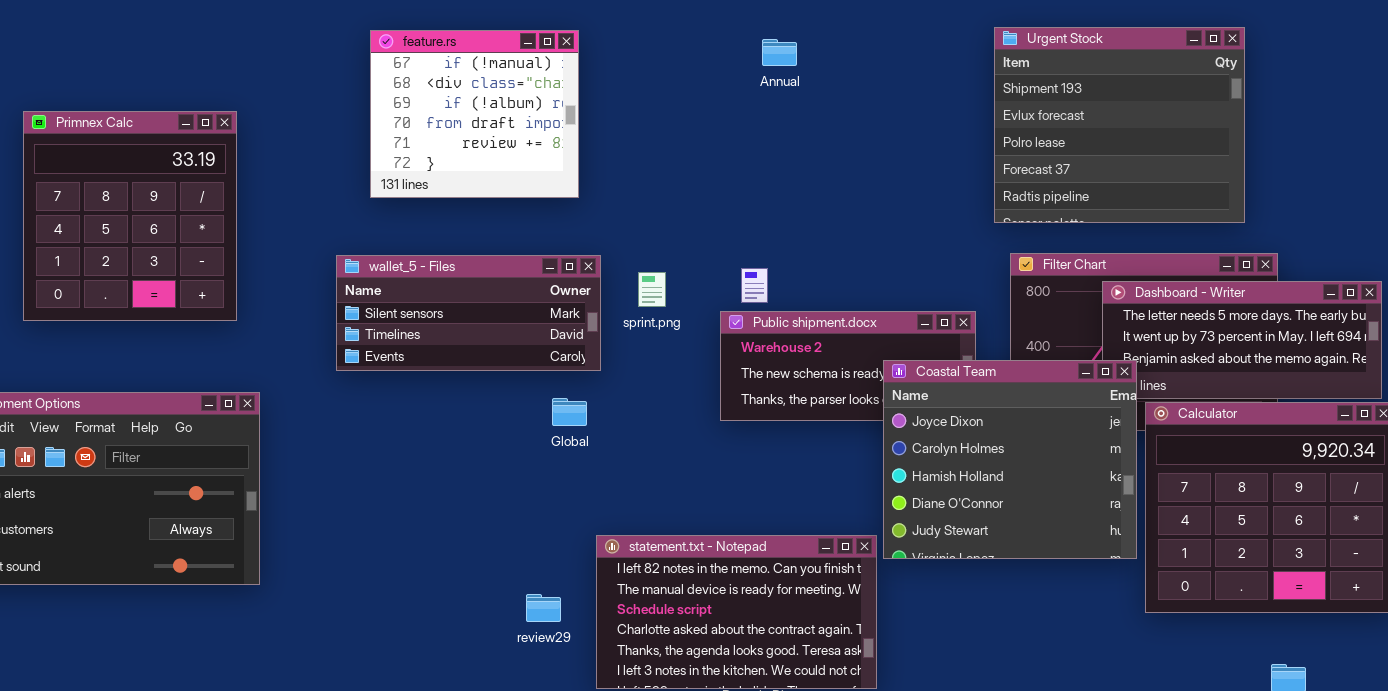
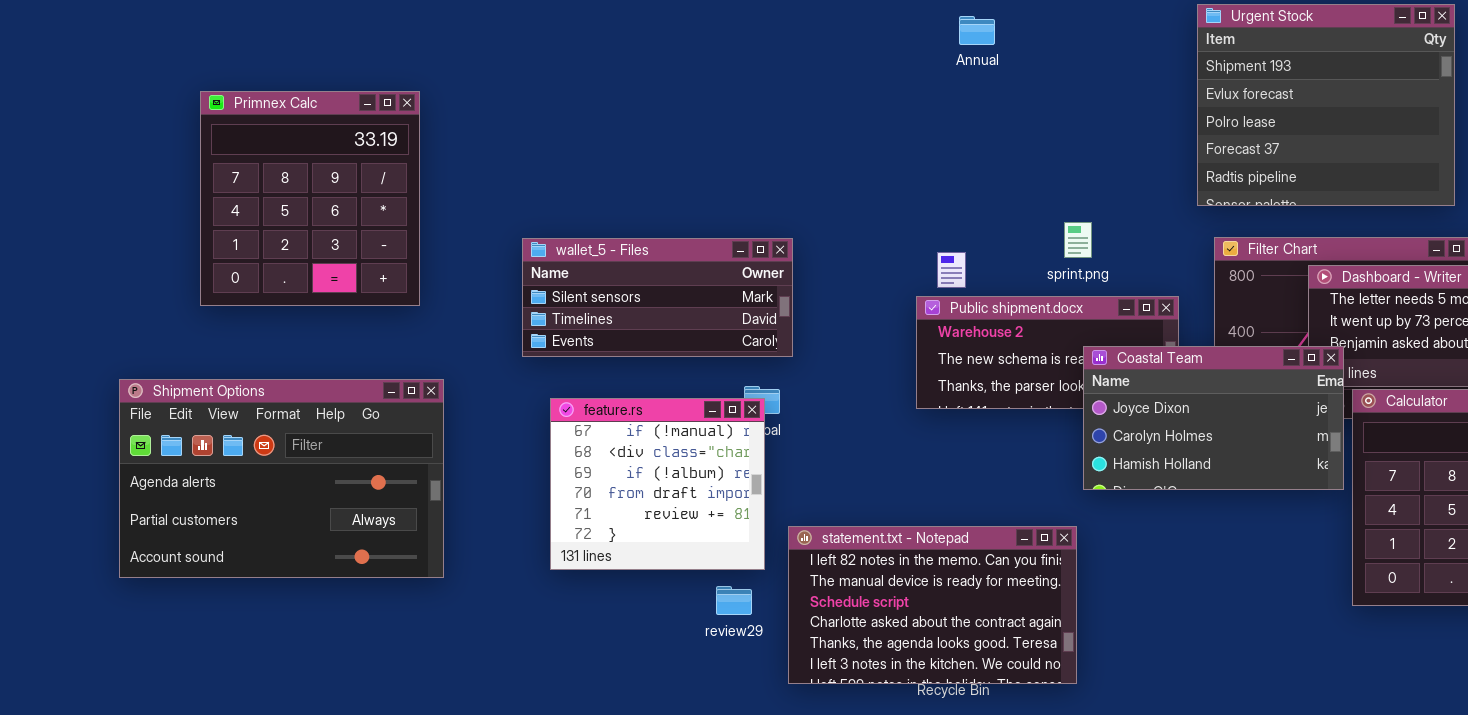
feature.rs: [370,30,579,198] -> [550,398,765,570], moved
sprint.png: [638,272,666,307] -> [1064,222,1092,258], moved
Coastal Team: [883,360,1137,559] -> [1083,346,1344,490], resized

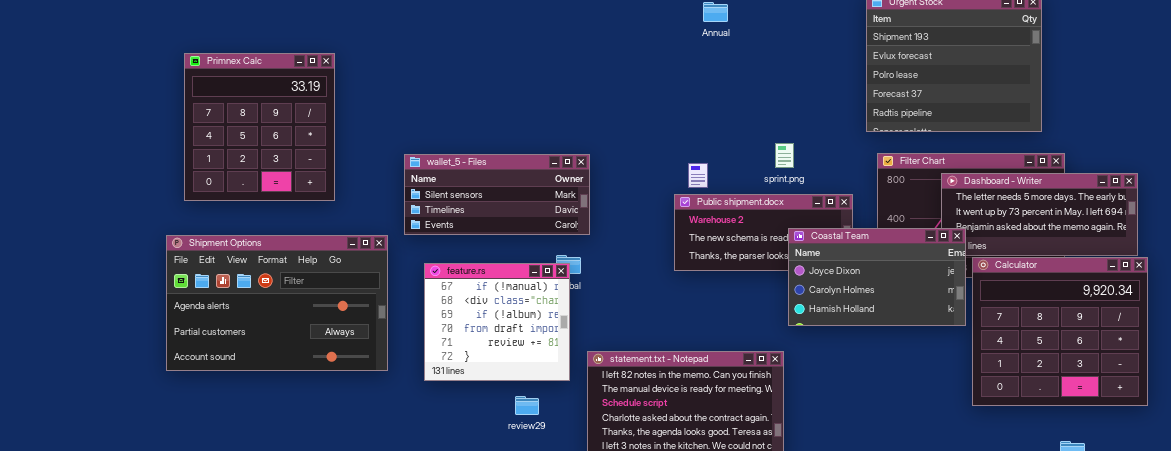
Shipment Options: [119,379,444,578] -> [166,235,388,371], moved
review29: [716,586,752,615] -> [515,396,539,415], moved

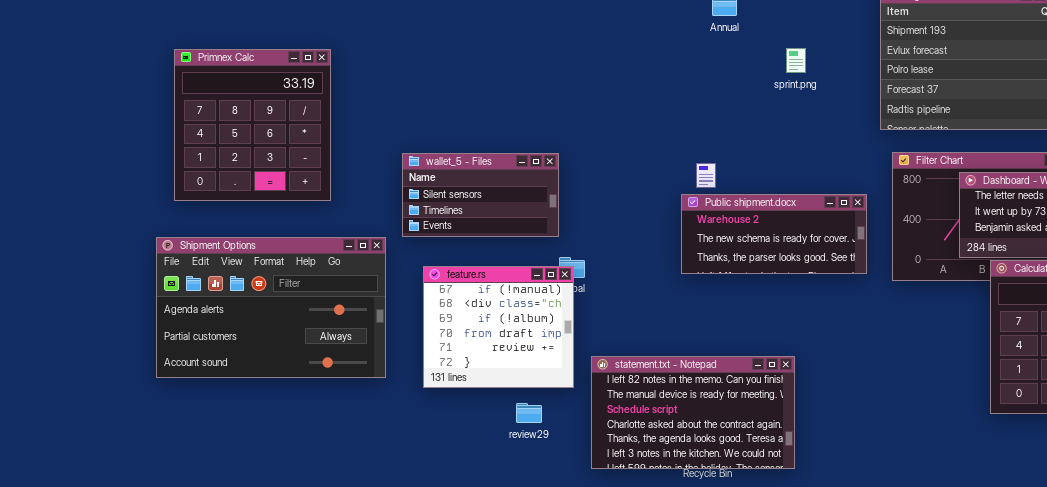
sprint.png: [775,143,794,168] -> [786,48,806,73], moved
wallet_5 - Files: [404,154,590,235] -> [402,153,559,237], resized
Coastal Team: [788,228,966,326] -> none, closed

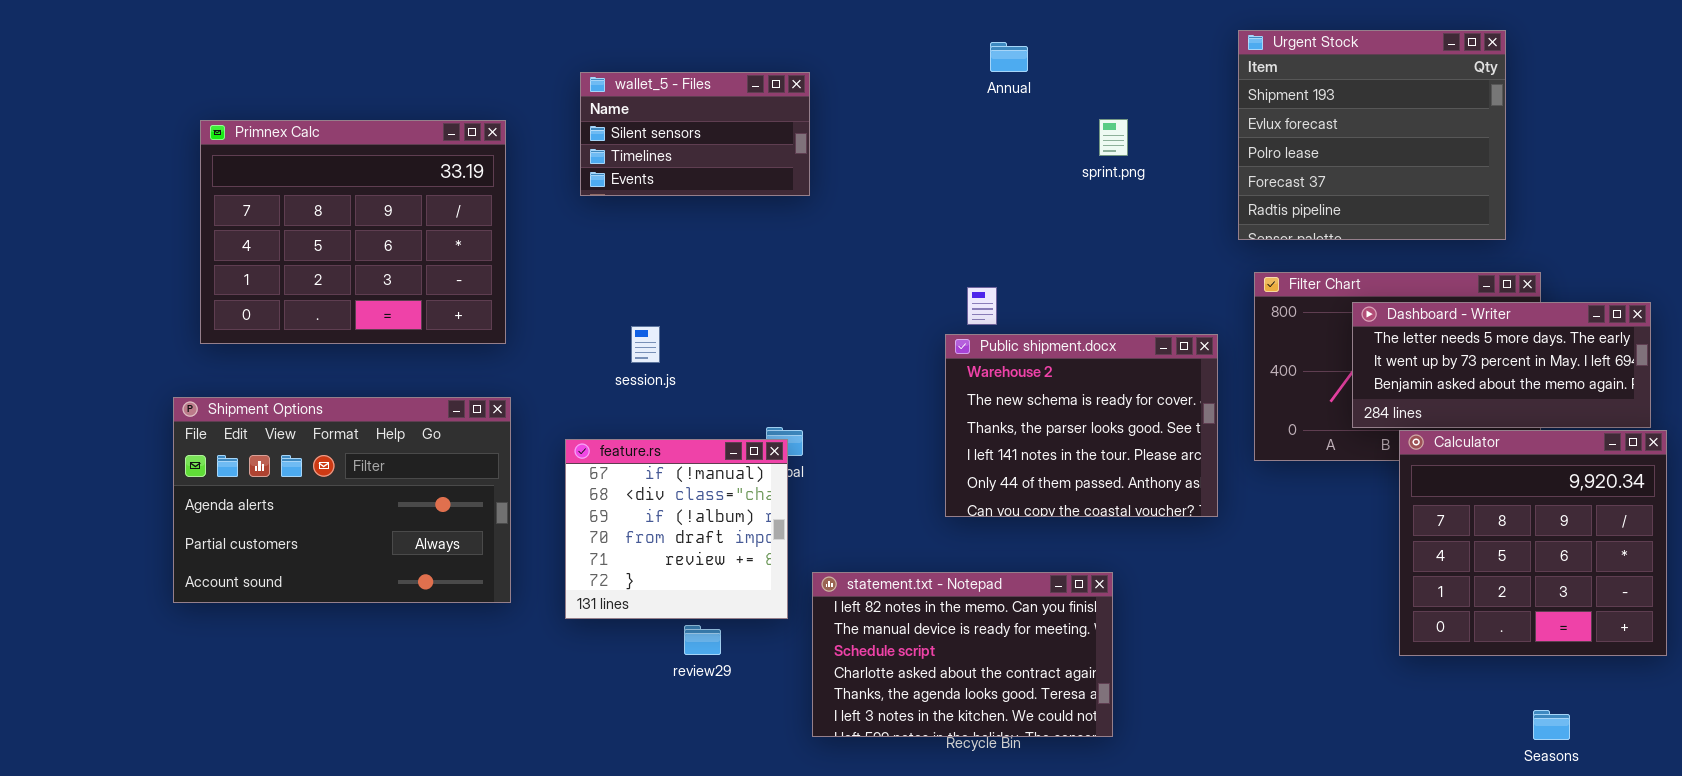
Primnex Calc: [174,49,331,201] -> [200,120,506,344], resized
wallet_5 - Files: [402,153,559,237] -> [580,72,810,196], moved
Public shipment.docx: [681,194,867,274] -> [945,334,1218,517], resized
review29: [516,403,542,423] -> [684,625,721,655], moved

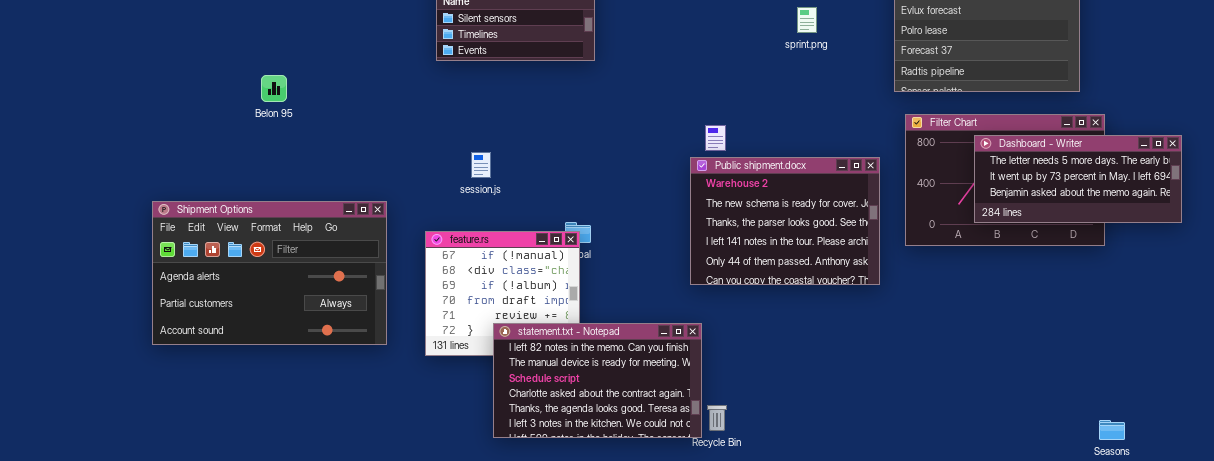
Primnex Calc: [200,120,506,344] -> none, closed
Calculator: [1399,430,1667,656] -> none, closed
statement.txt - Notepad: [812,572,1113,737] -> [493,323,702,438], moved

